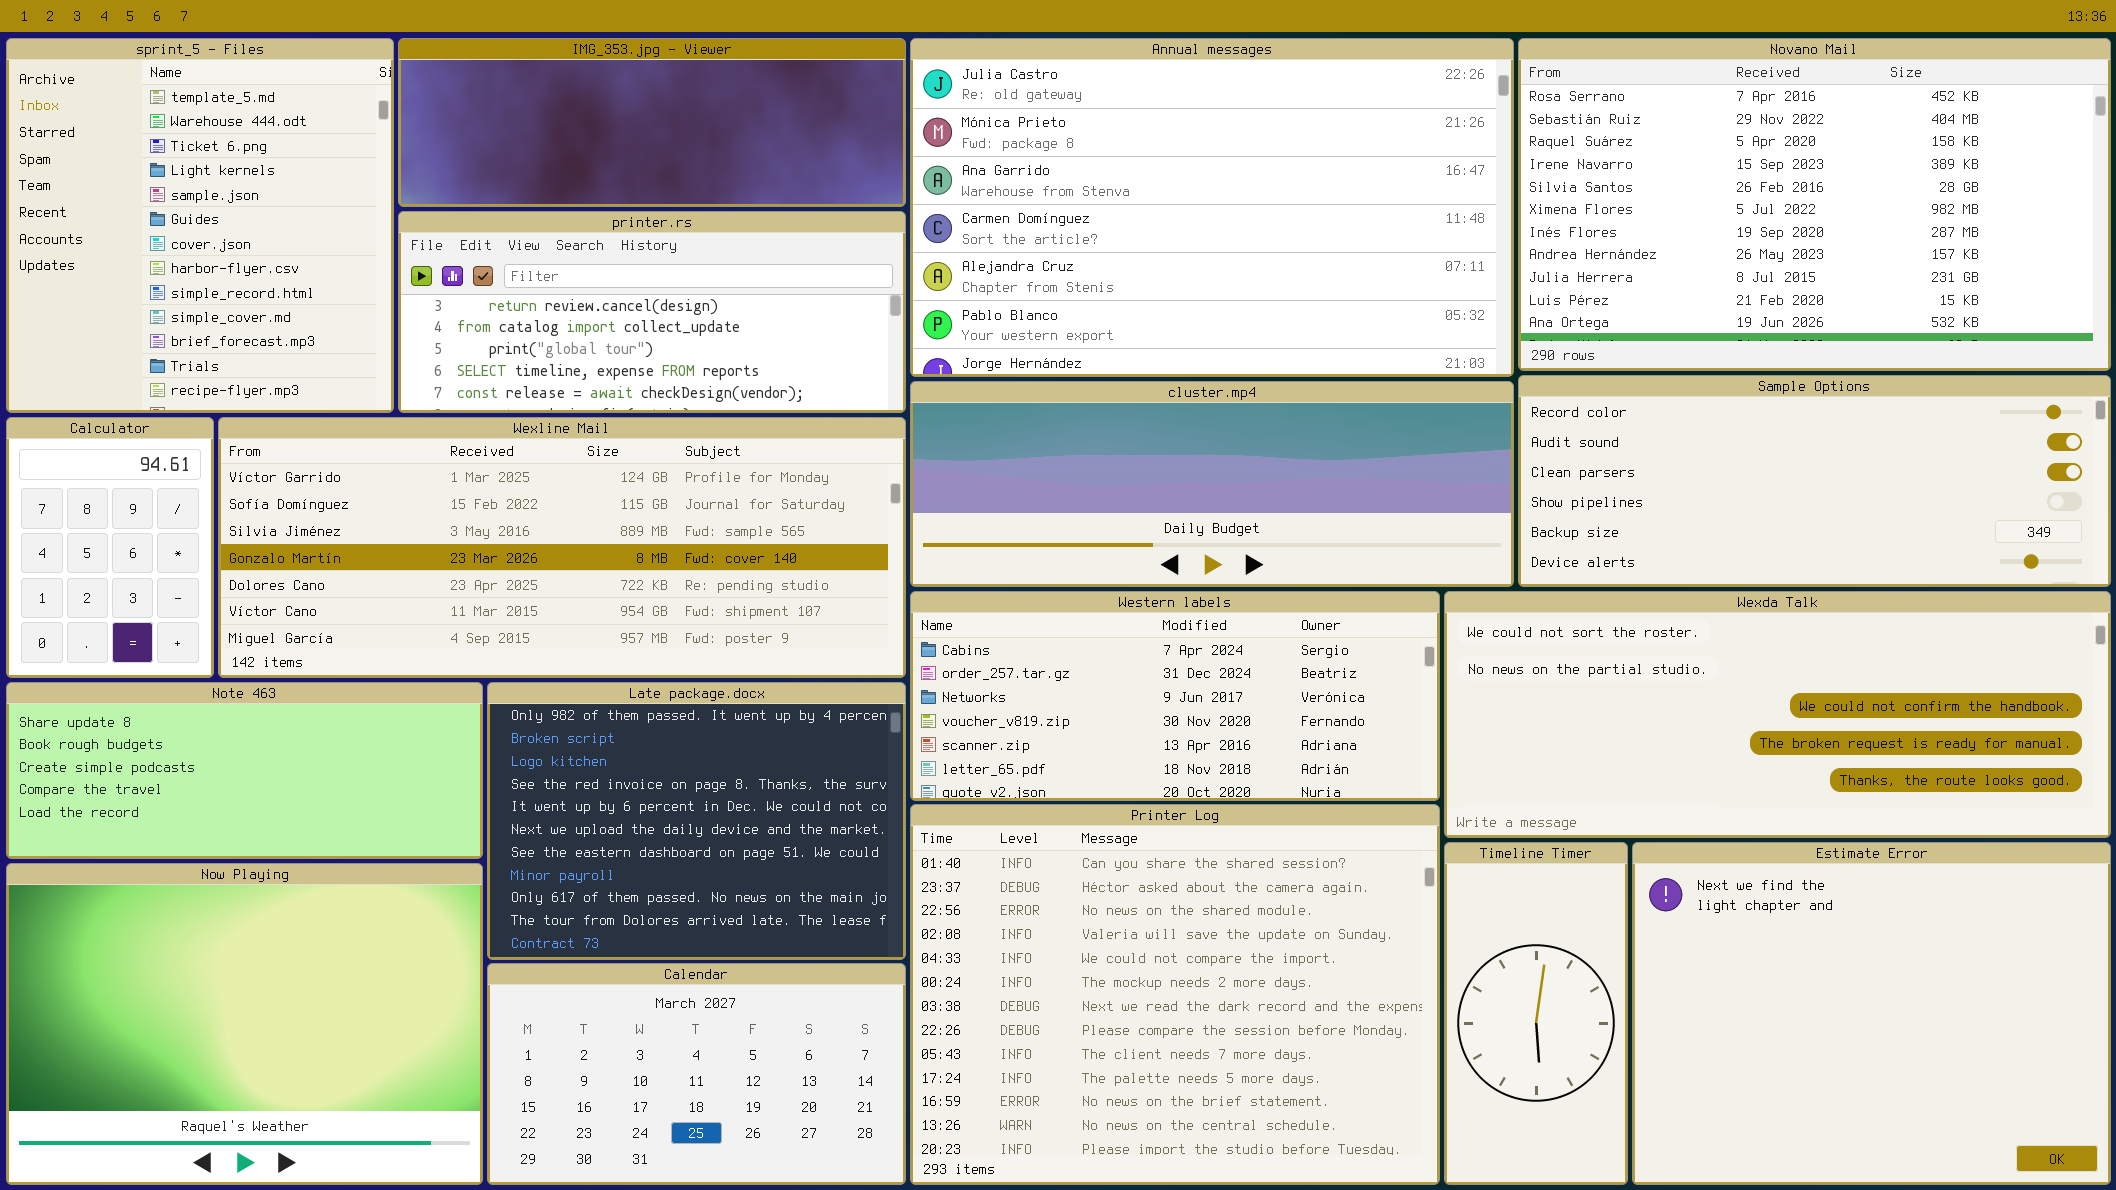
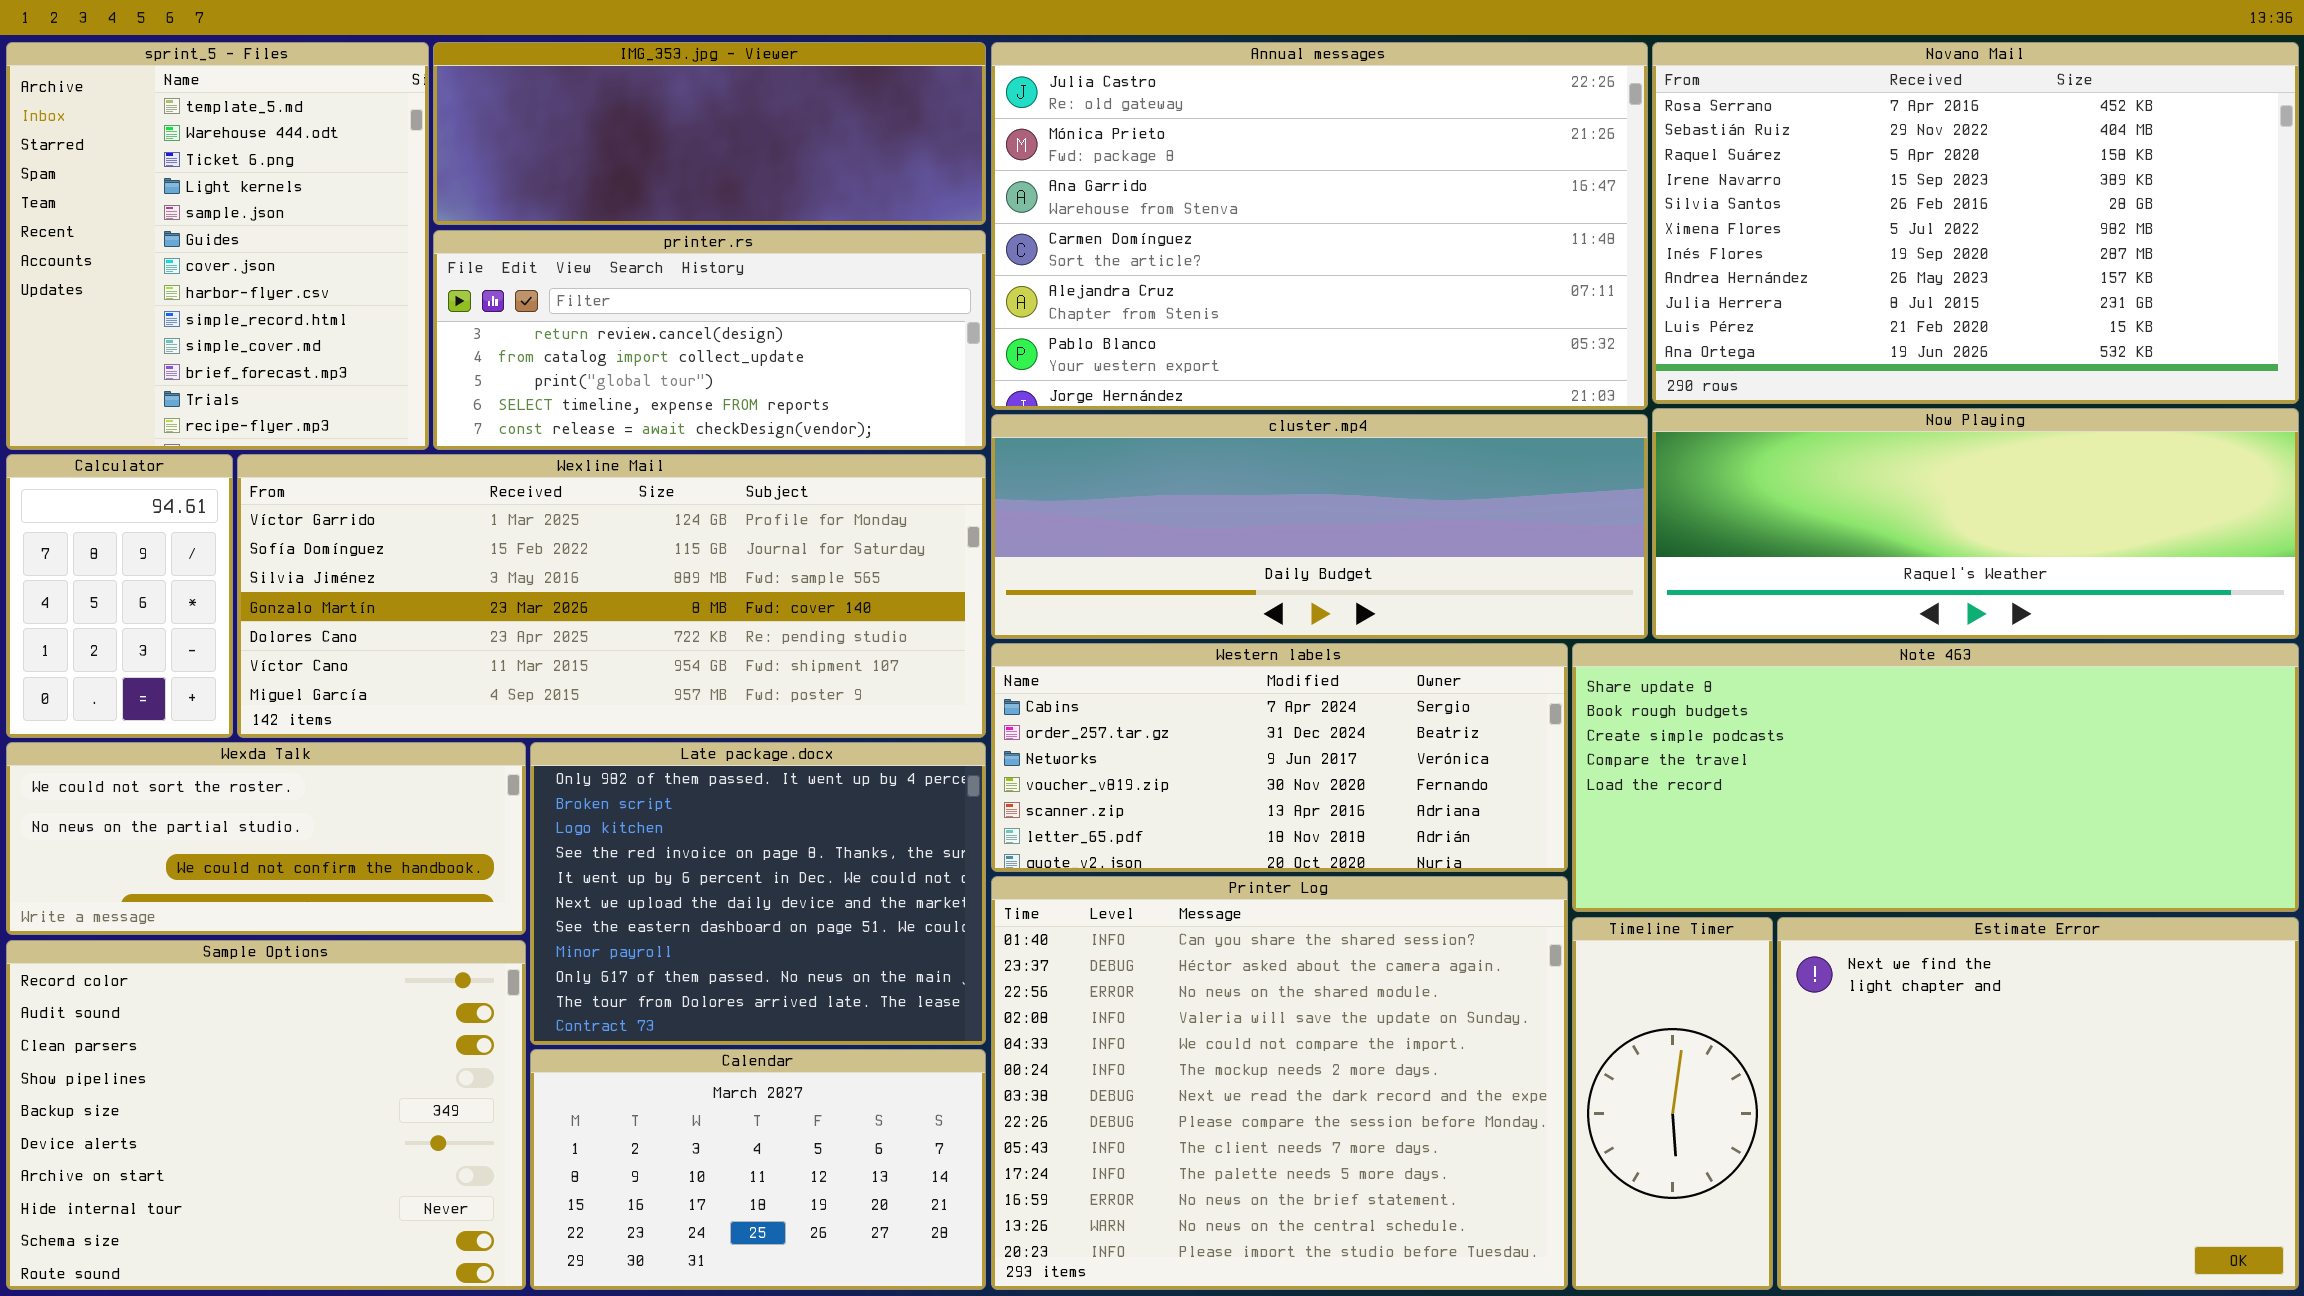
Sample Options: [1518,375,2111,587] -> [6,940,526,1290], moved, resized
Wexda Talk: [1444,591,2111,838] -> [6,742,526,935], moved, resized
Note 463: [6,682,483,859] -> [1572,643,2299,912], moved, resized
Now Playing: [6,863,483,1185] -> [1652,408,2299,639], moved, resized

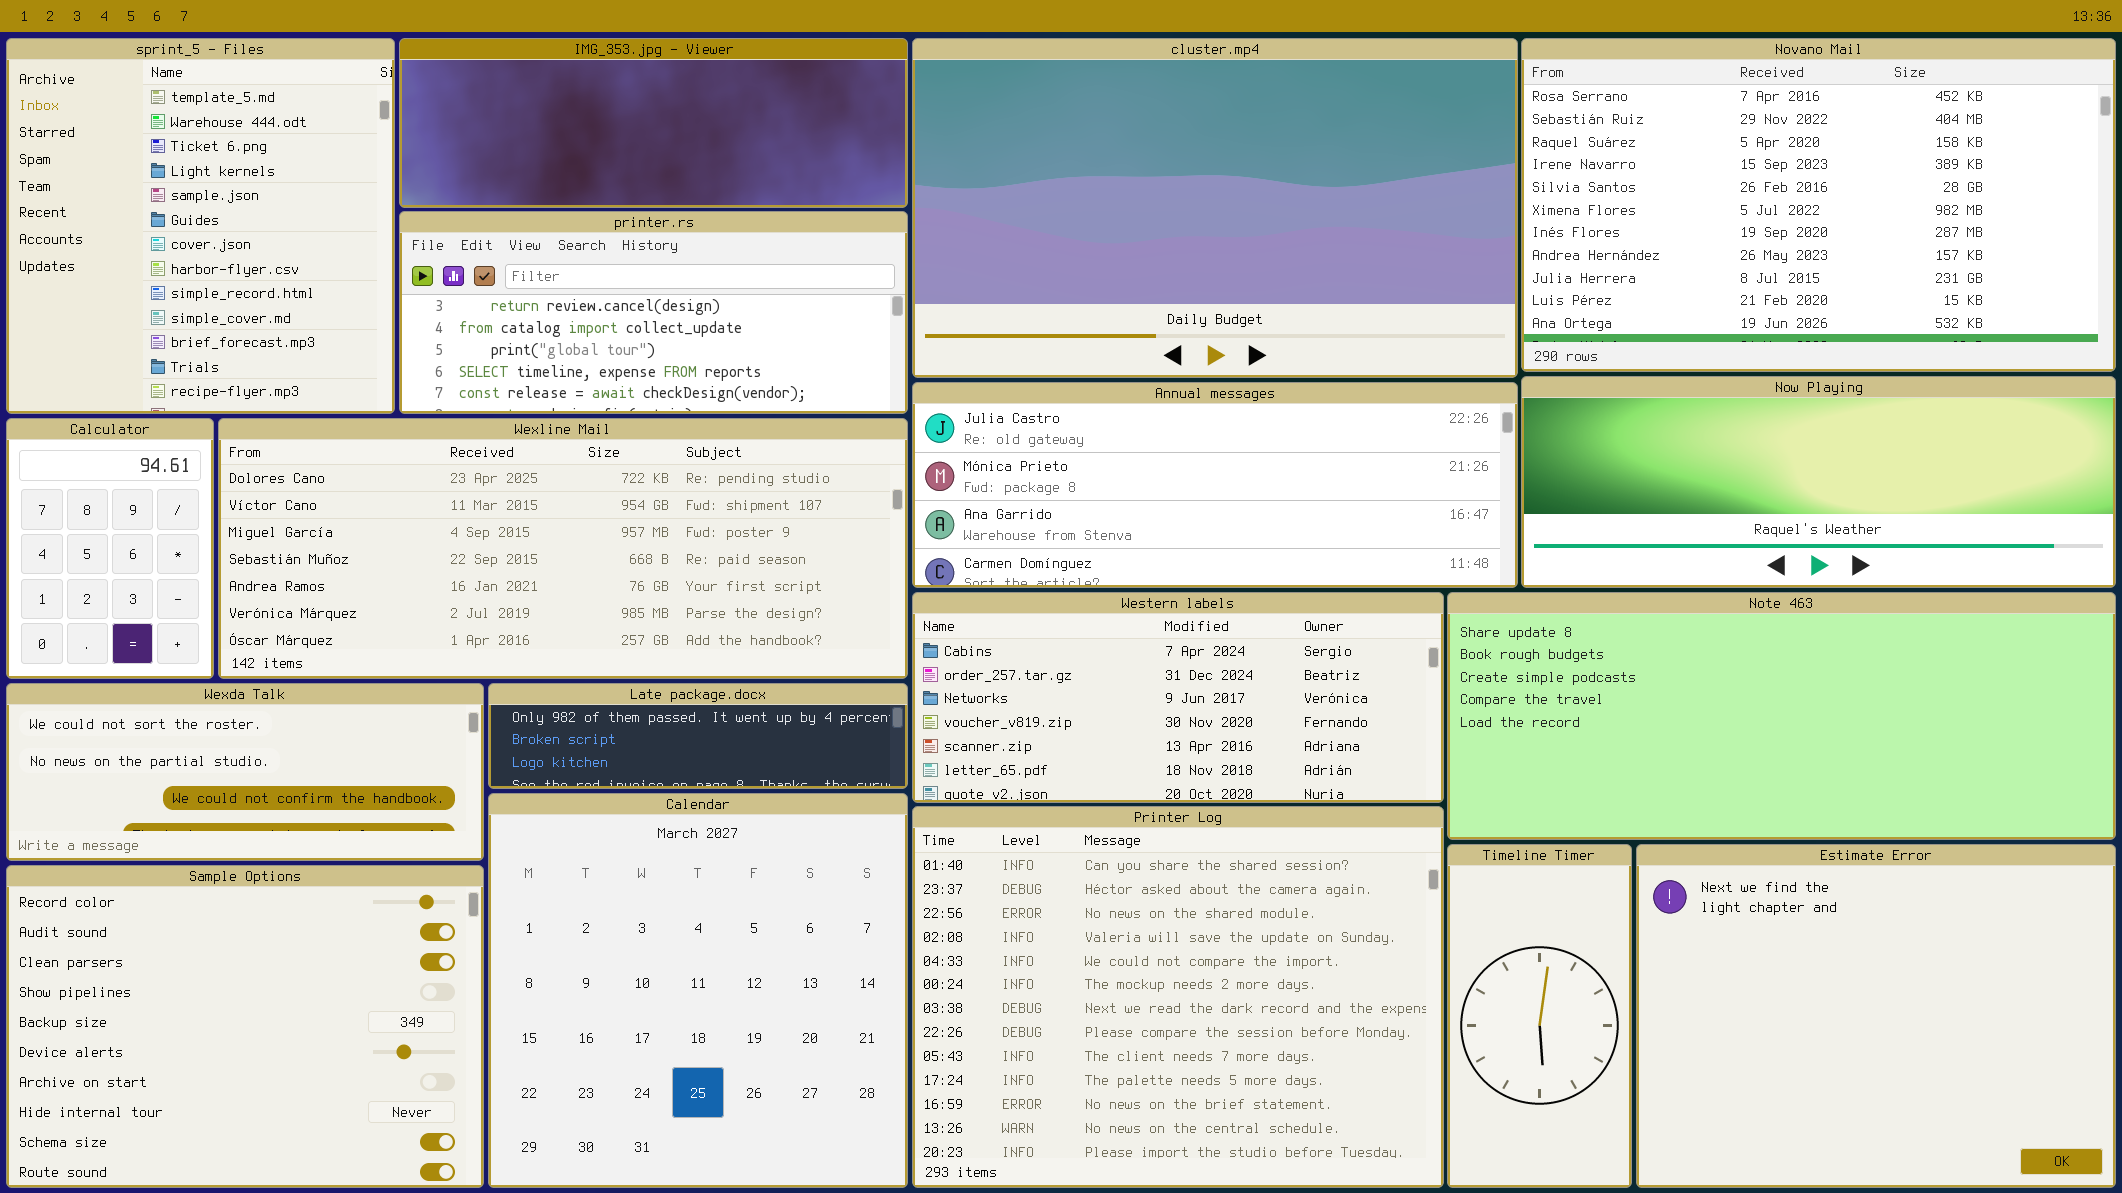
Annual messages: [991,42,1648,410] -> [912,382,1518,588], moved, resized
cluster.mp4: [991,414,1648,639] -> [912,38,1518,378], moved, resized
Wexline Mail: [237,454,986,738] -> [218,418,908,679], scrolled down 4 rows
Late package.docx: [530,742,986,1045] -> [488,683,908,789], resized
Calendar: [530,1049,986,1290] -> [488,793,908,1188], resized

